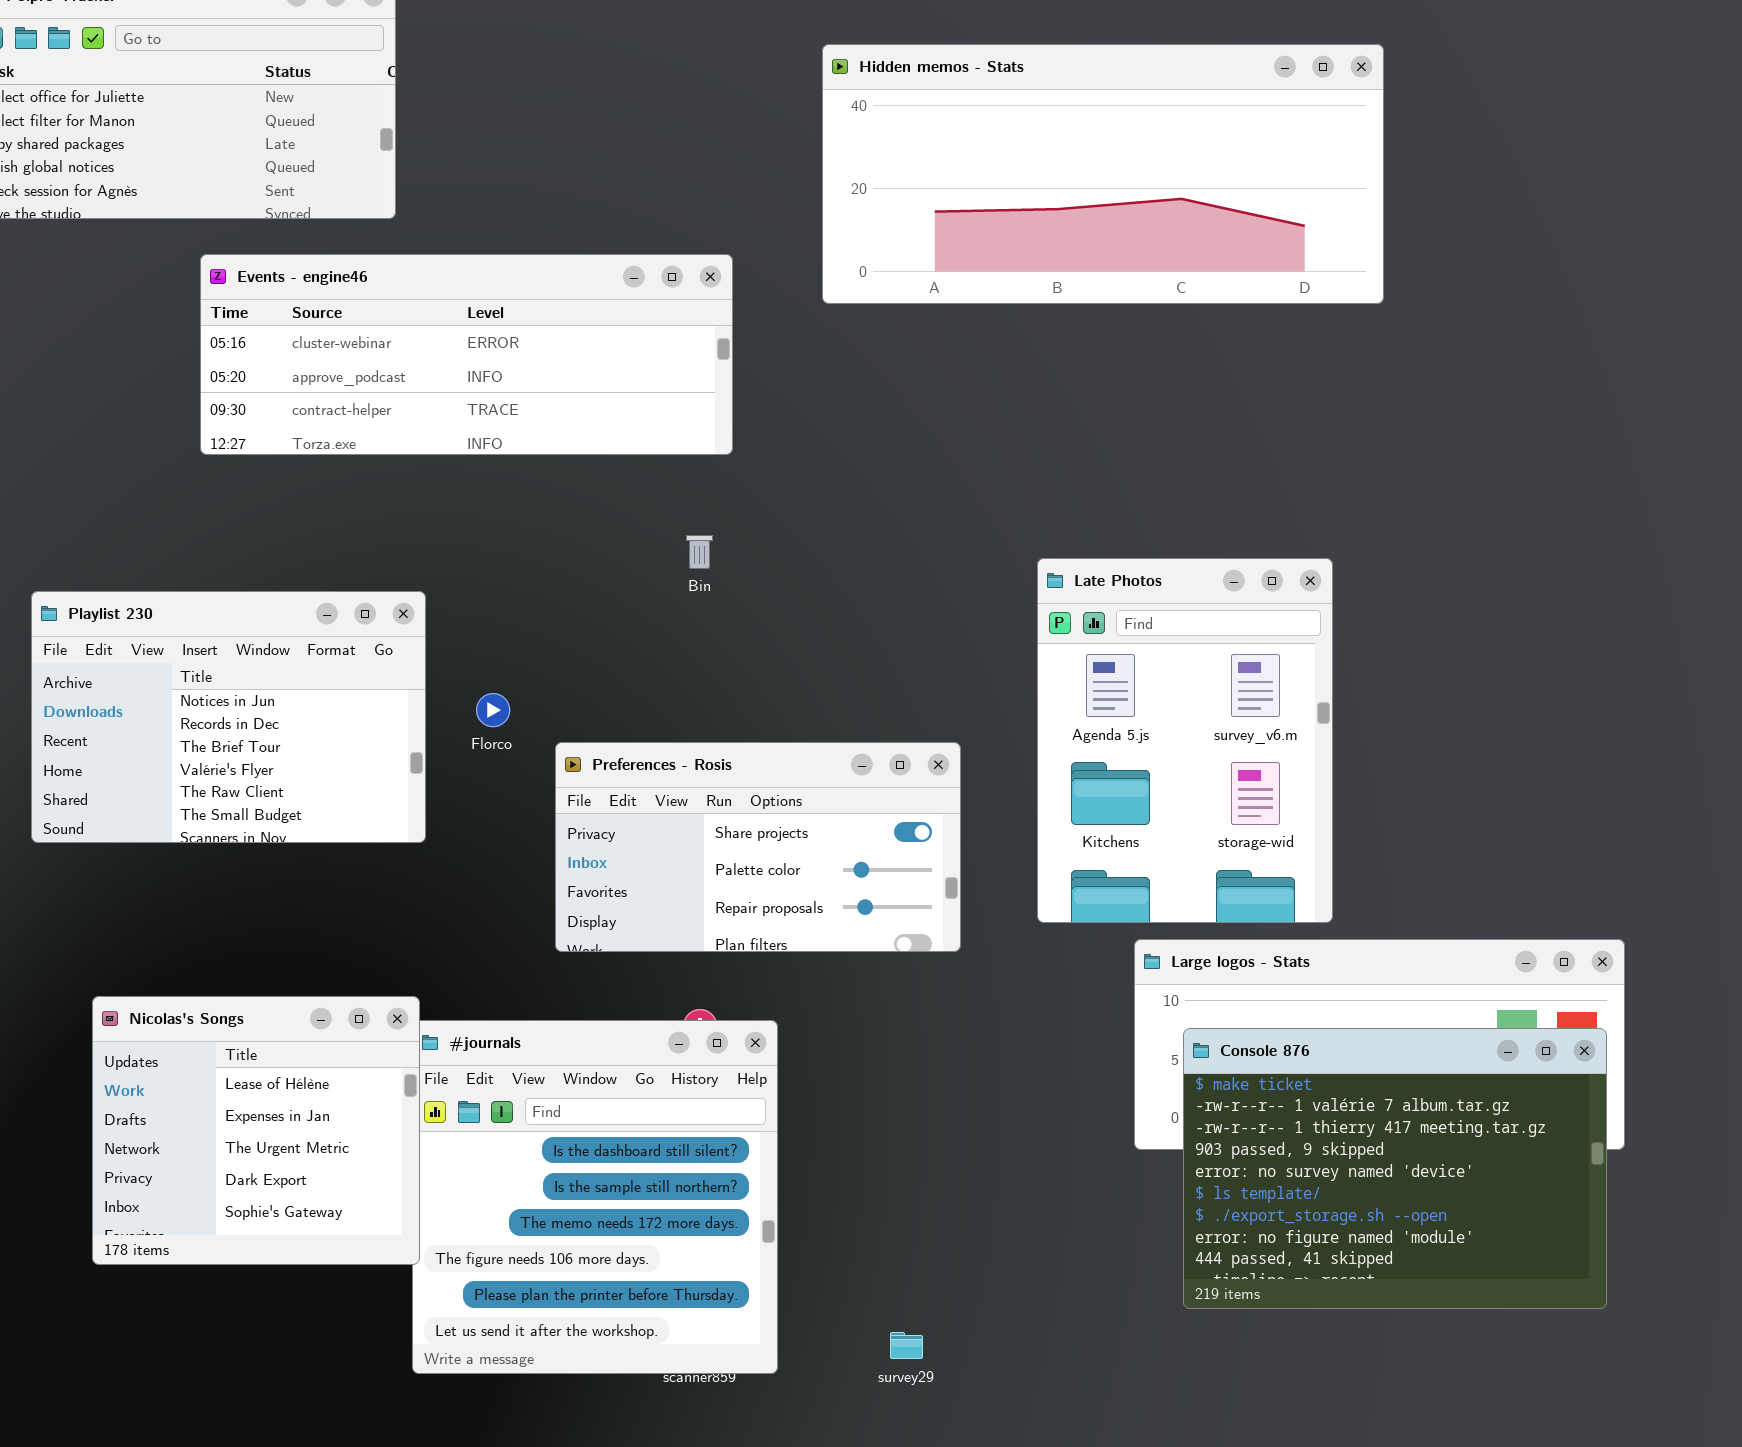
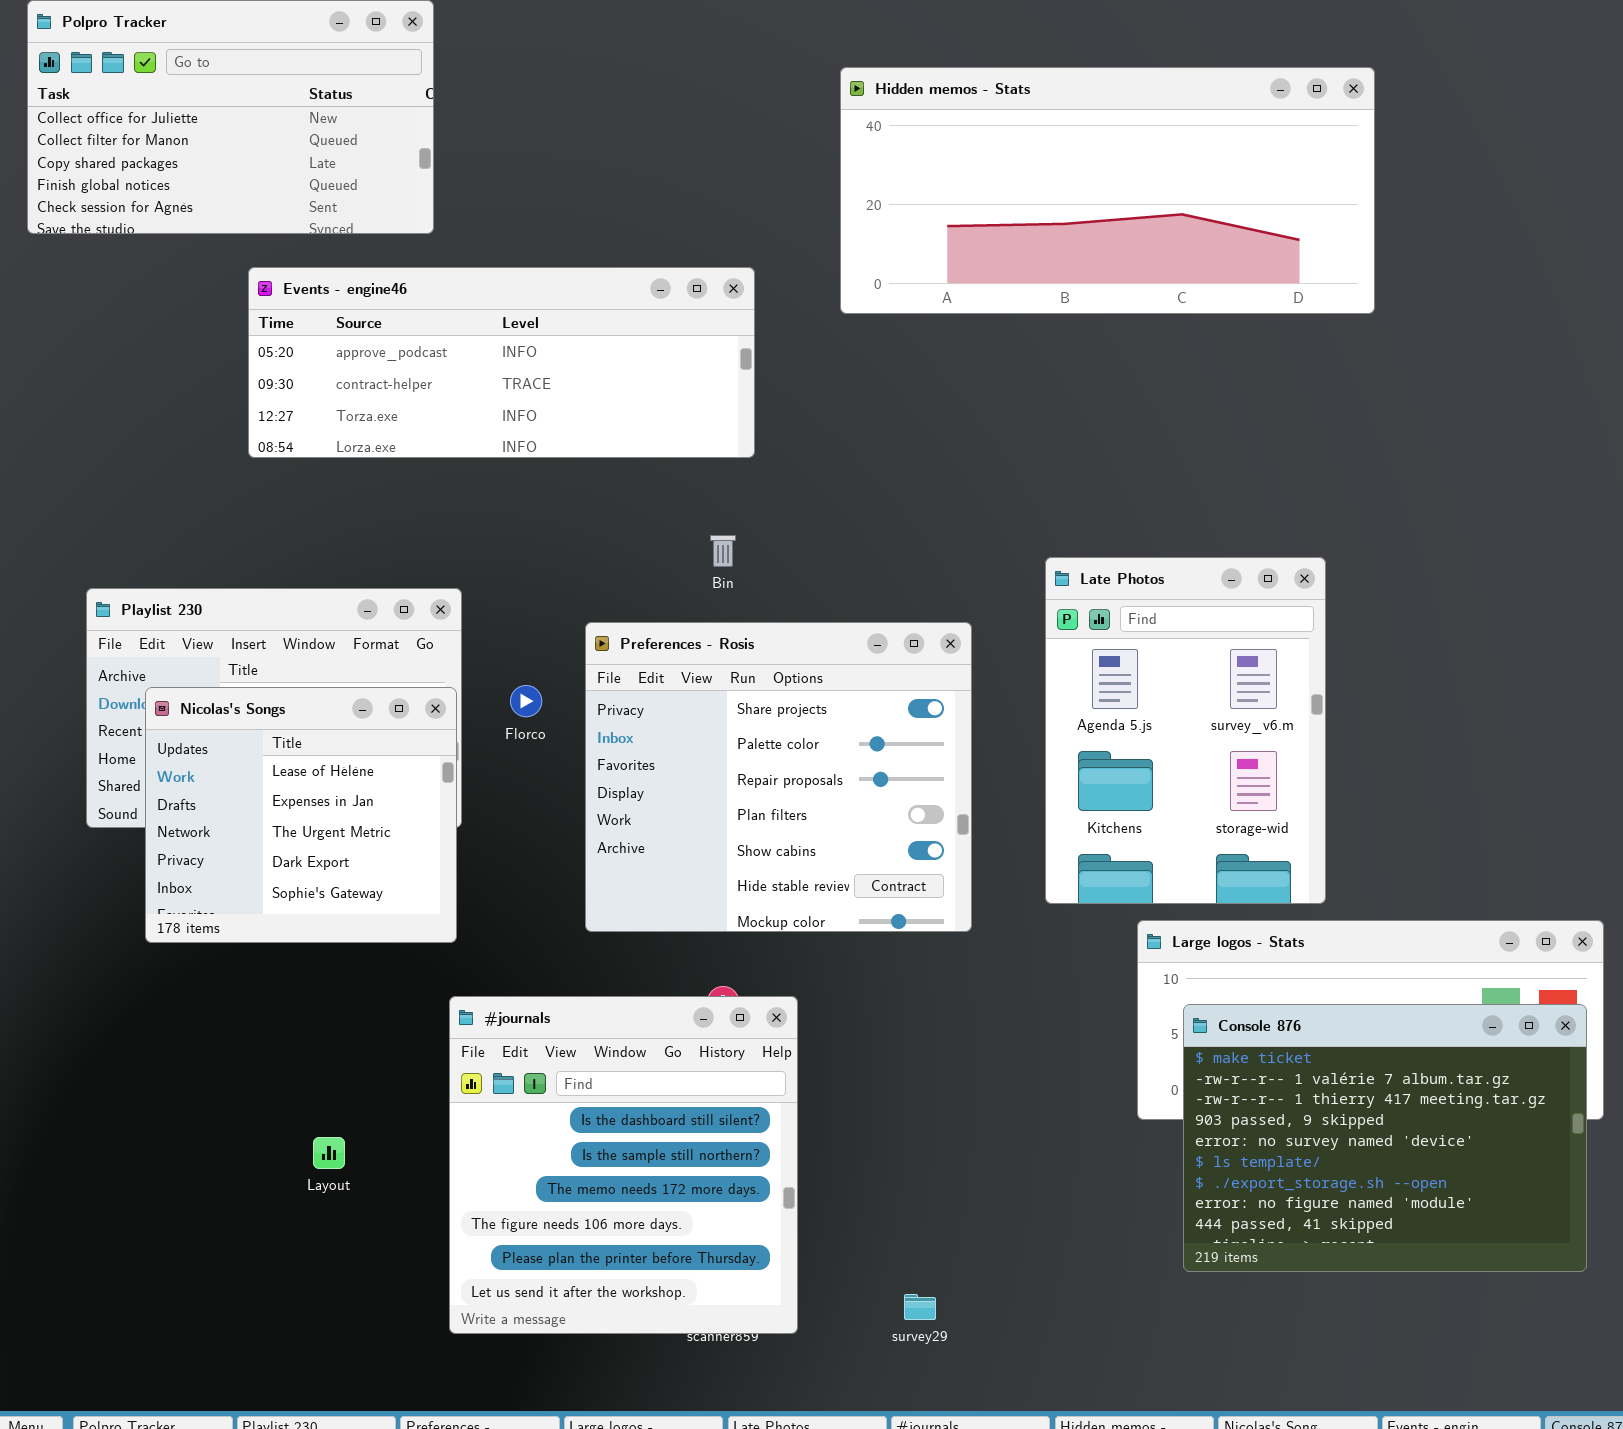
Events - engine46: [200,254,733,455] -> [248,267,755,458], scrolled down 1 row
Preferences - Rosis: [555,742,961,952] -> [585,622,972,932], resized
Nicolas's Songs: [92,996,420,1265] -> [145,687,457,943], moved

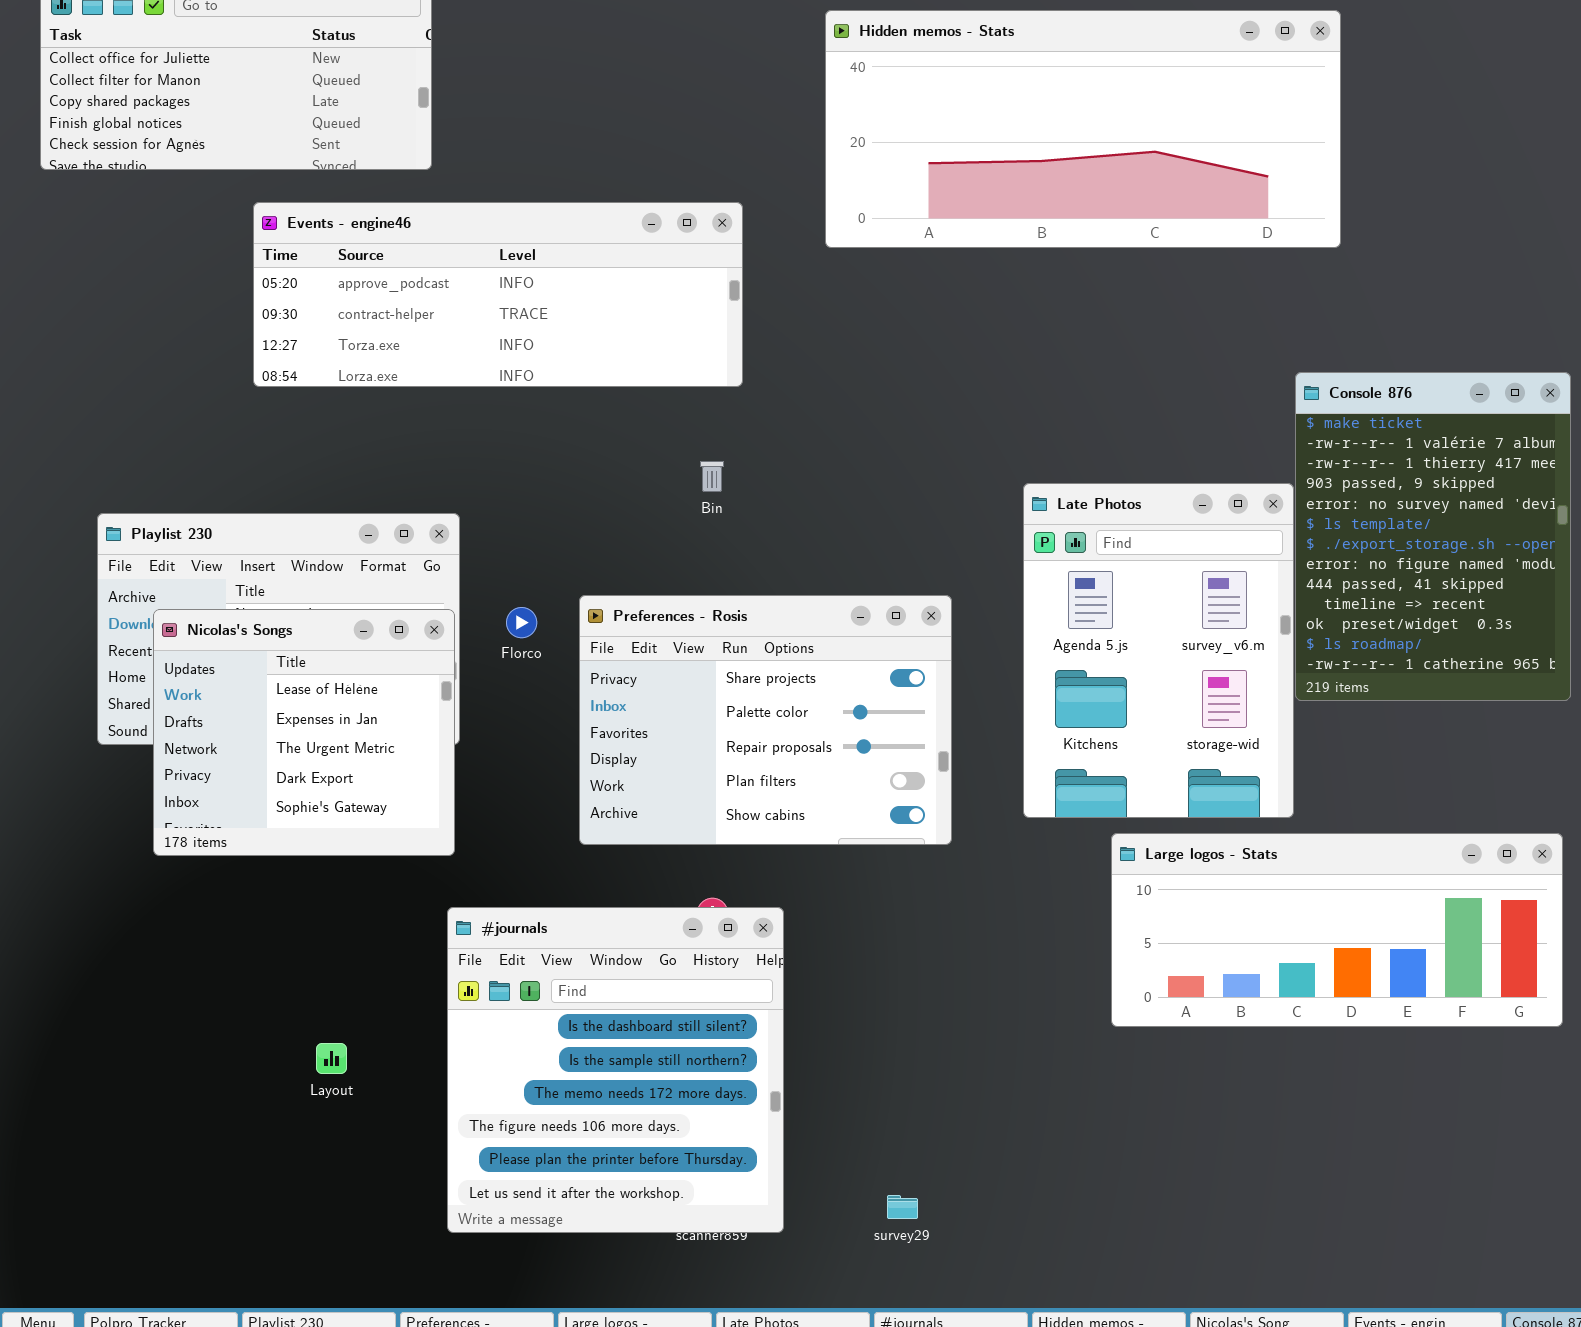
Preferences - Rosis: [585,622,972,932] -> [579,595,952,845], resized
Console 876: [1183,1004,1587,1272] -> [1295,372,1571,701], moved, resized

